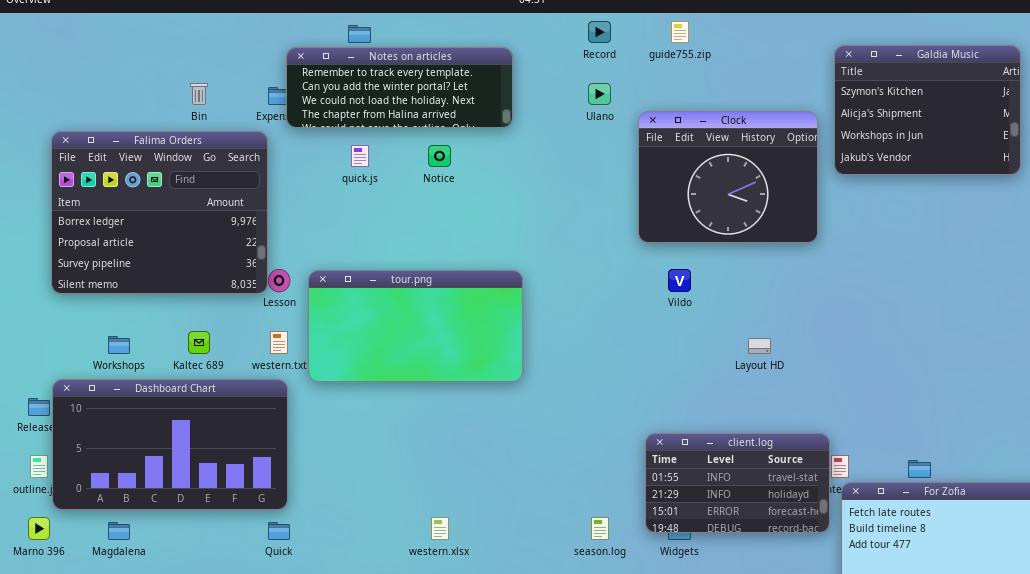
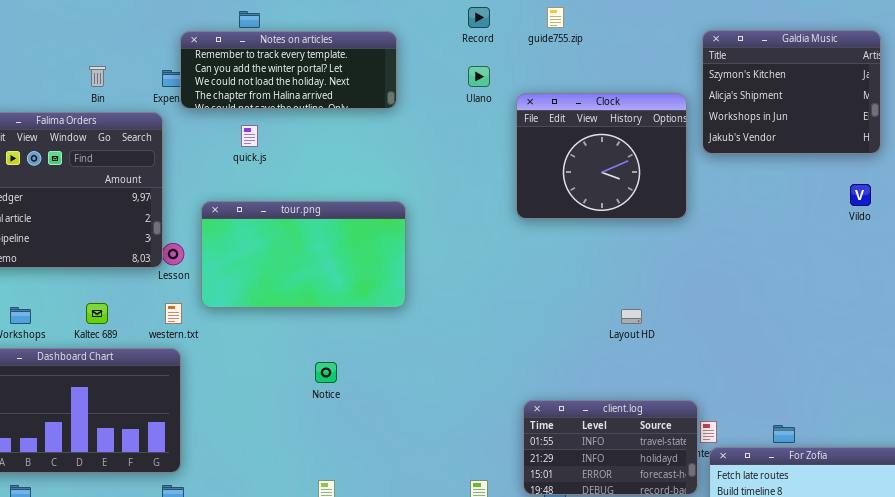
Notice: [428,145,451,167] -> [315,362,337,383], moved
Vildo: [668,269,691,292] -> [850,184,871,206], moved
tour.png: [308,270,523,382] -> [201,201,406,308], moved

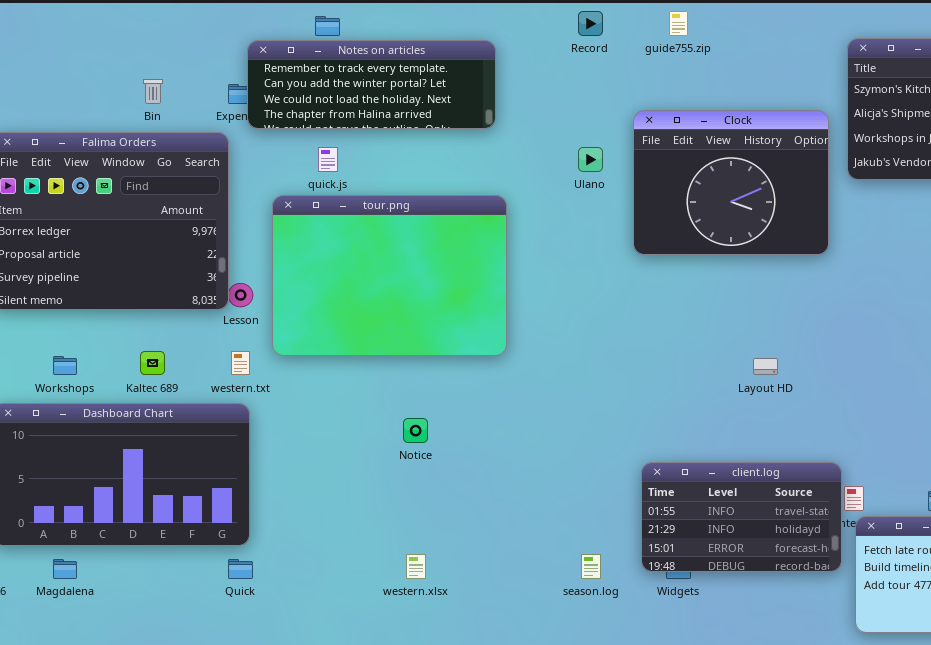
Ulano: [468,66,490,87] -> [578,147,603,172], moved
tour.png: [201,201,406,308] -> [272,195,507,356], resized

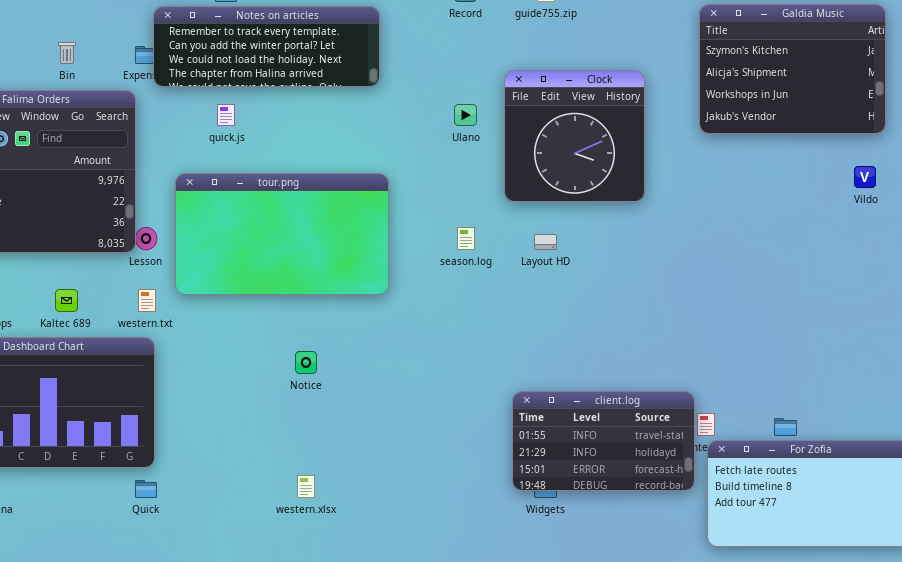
Clock: [633,110,829,255] -> [504,70,645,202], resized
tour.png: [272,195,507,356] -> [175,173,389,295], resized
Layout HD: [753,358,778,375] -> [534,234,557,250], moved
season.log: [581,554,601,579] -> [457,227,475,250], moved

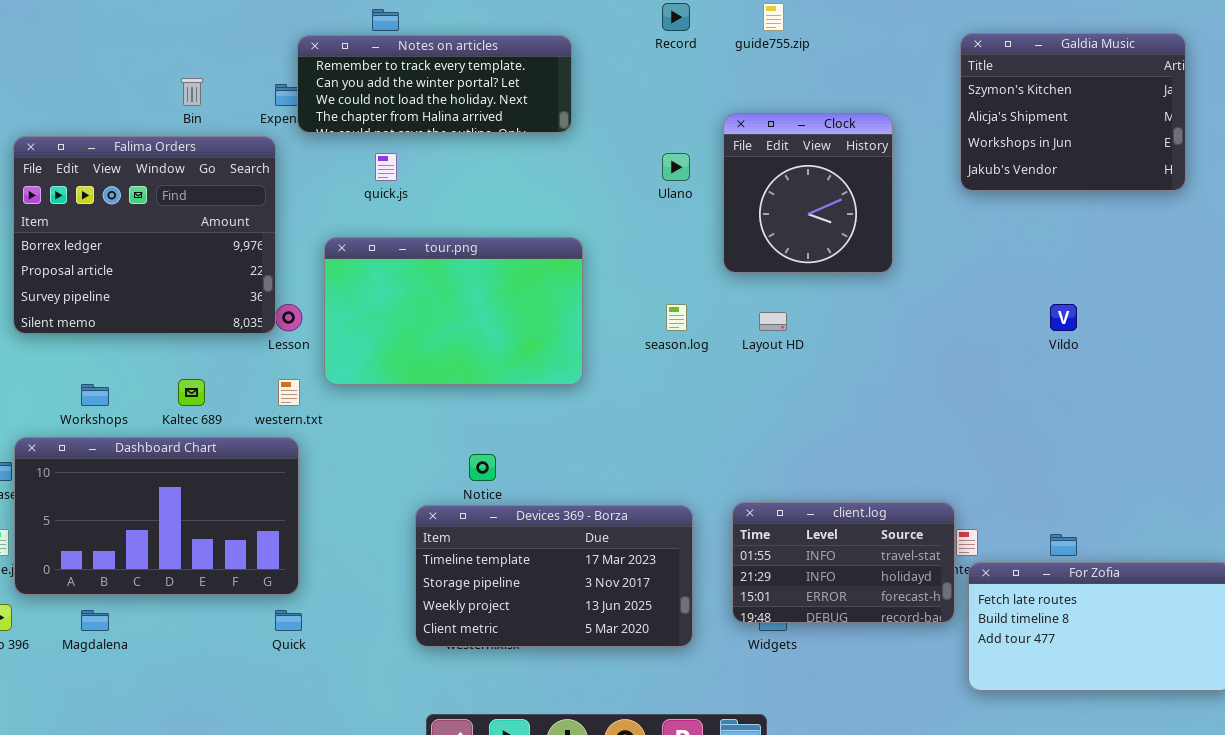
Vildo: [854,166,876,188] -> [1050,304,1077,331], moved
Devices 369 - Borza: none -> [415,505,693,647], opened

